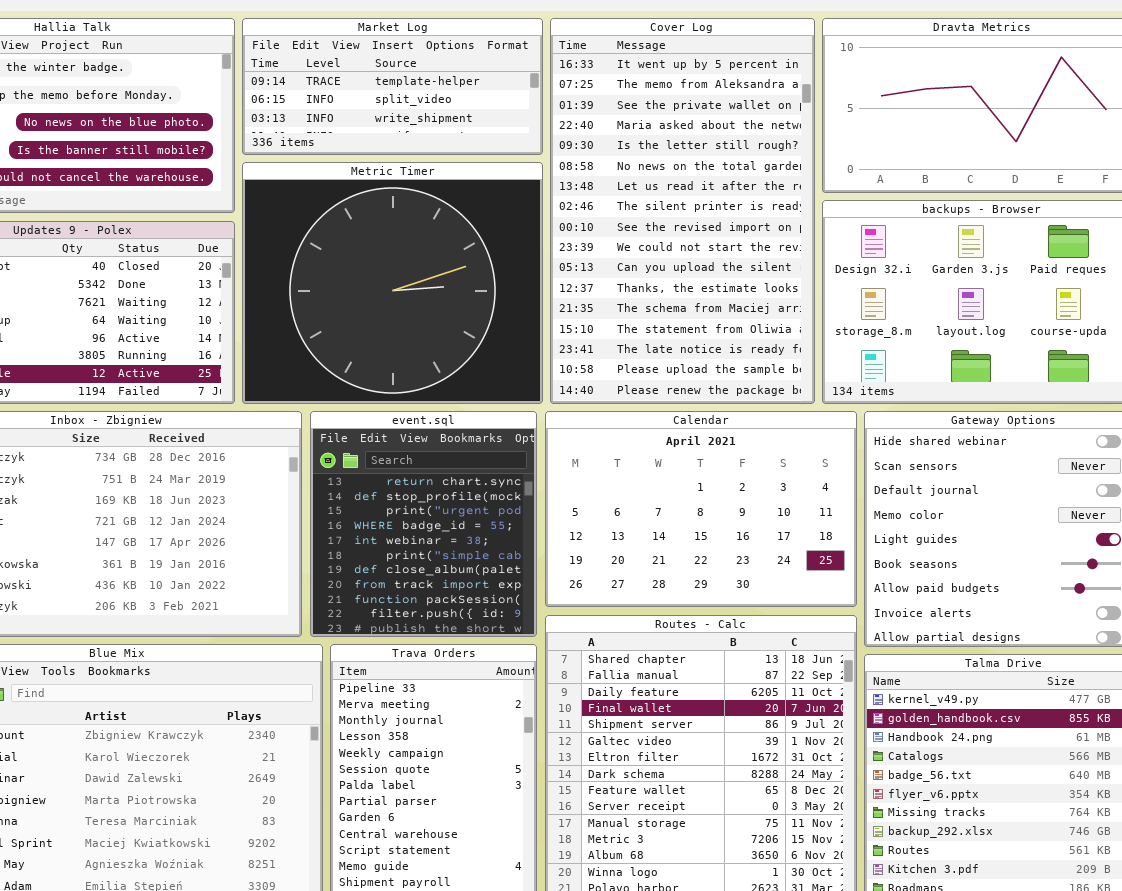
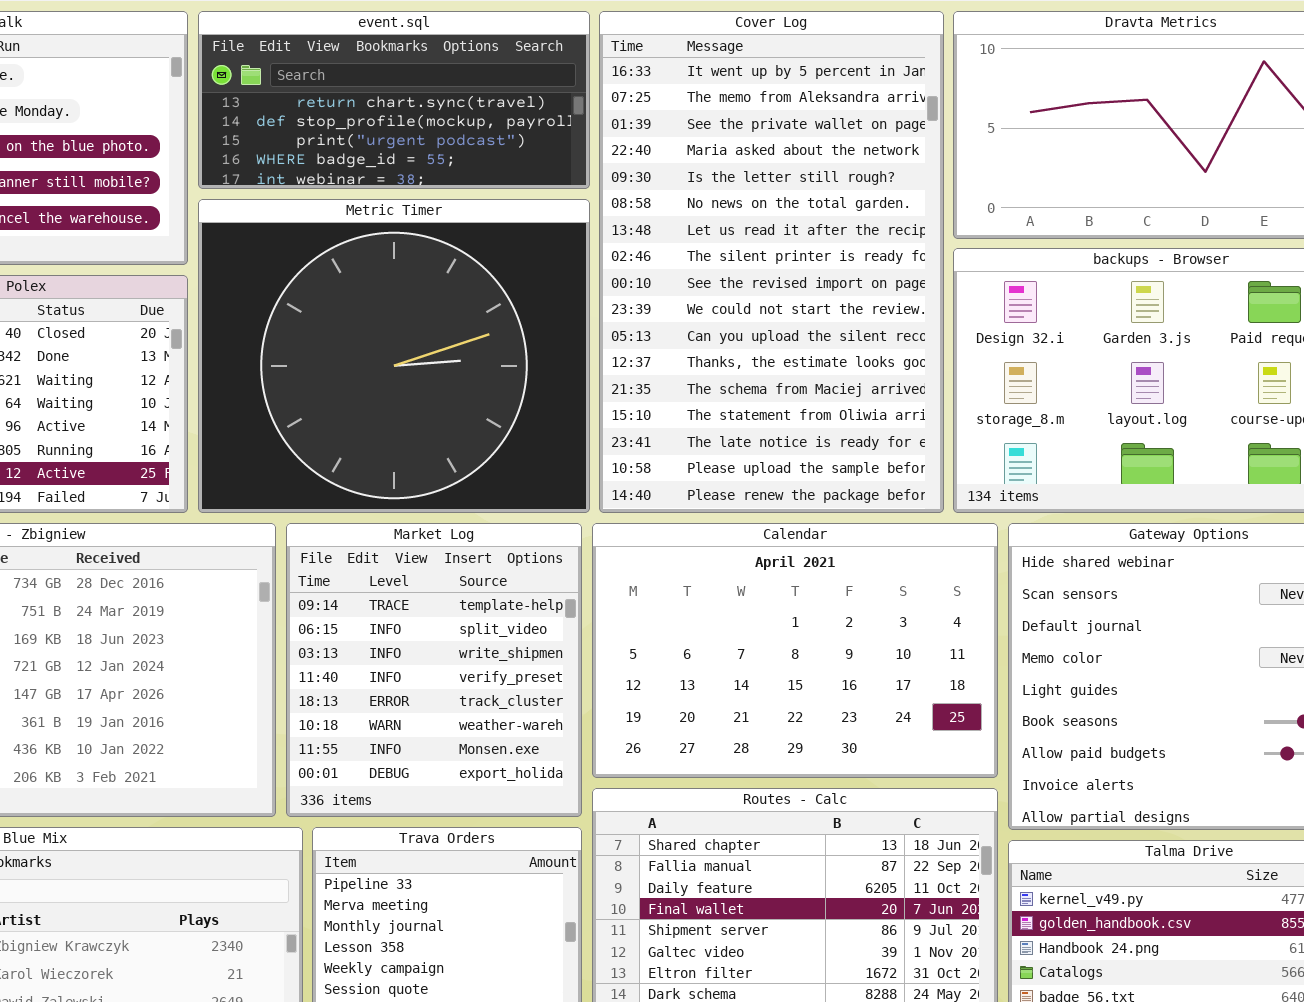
Market Log: [242,18,543,155] -> [286,523,582,817], moved, resized
event.sql: [310,411,537,637] -> [198,11,590,189], moved, resized

